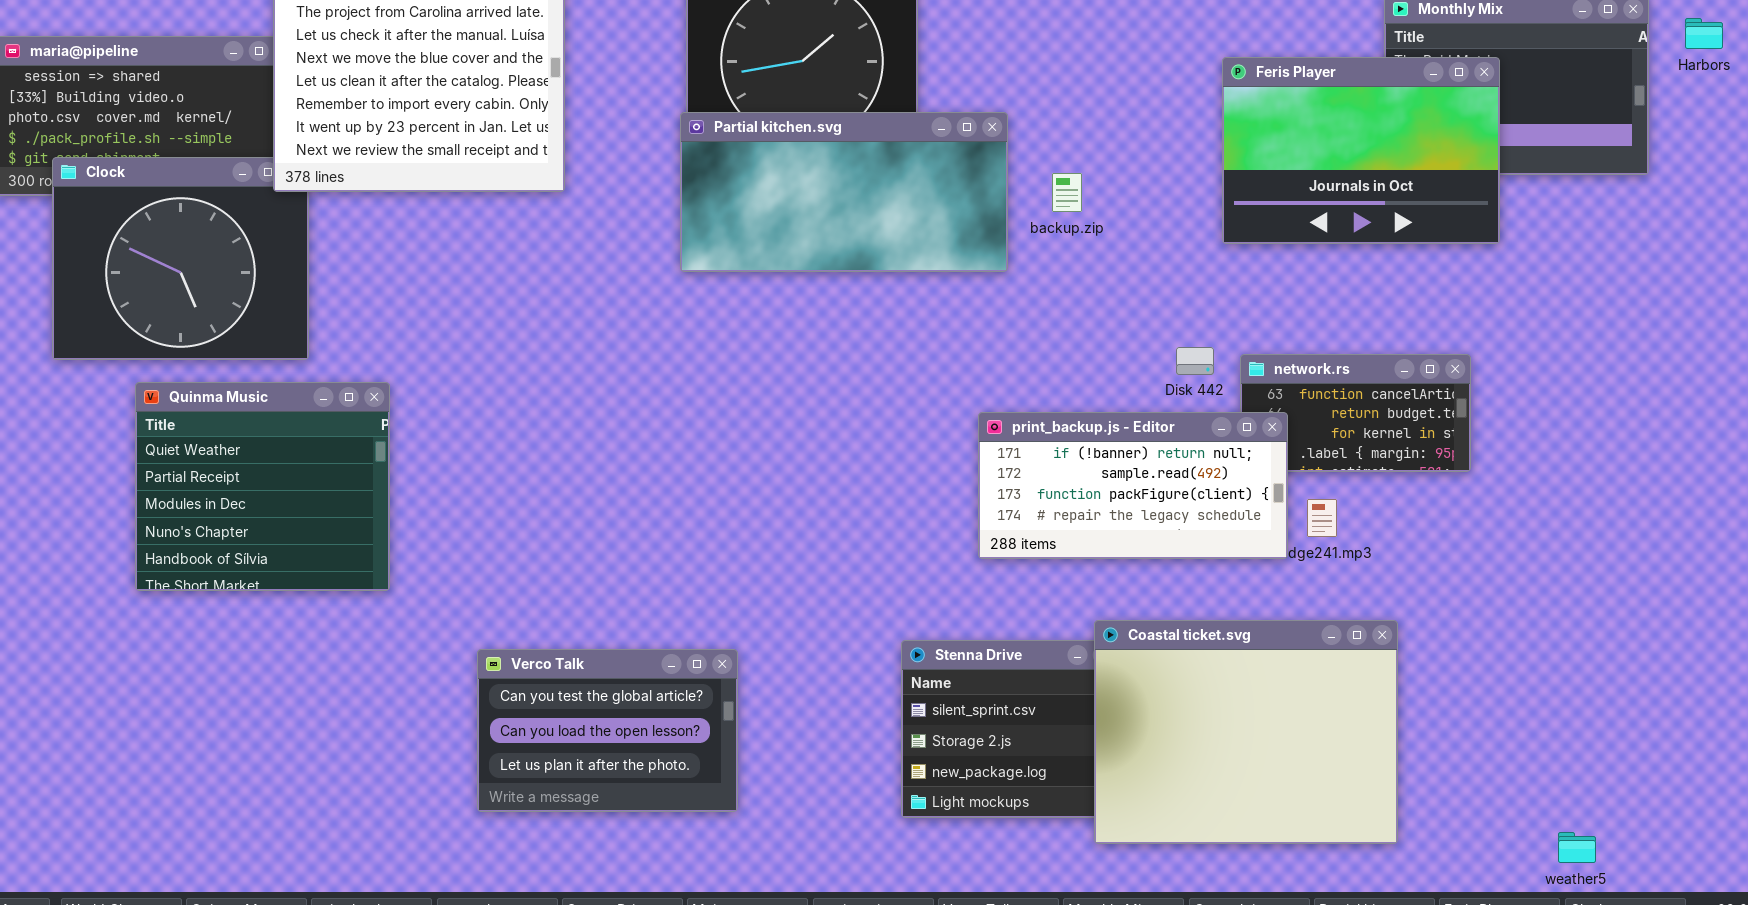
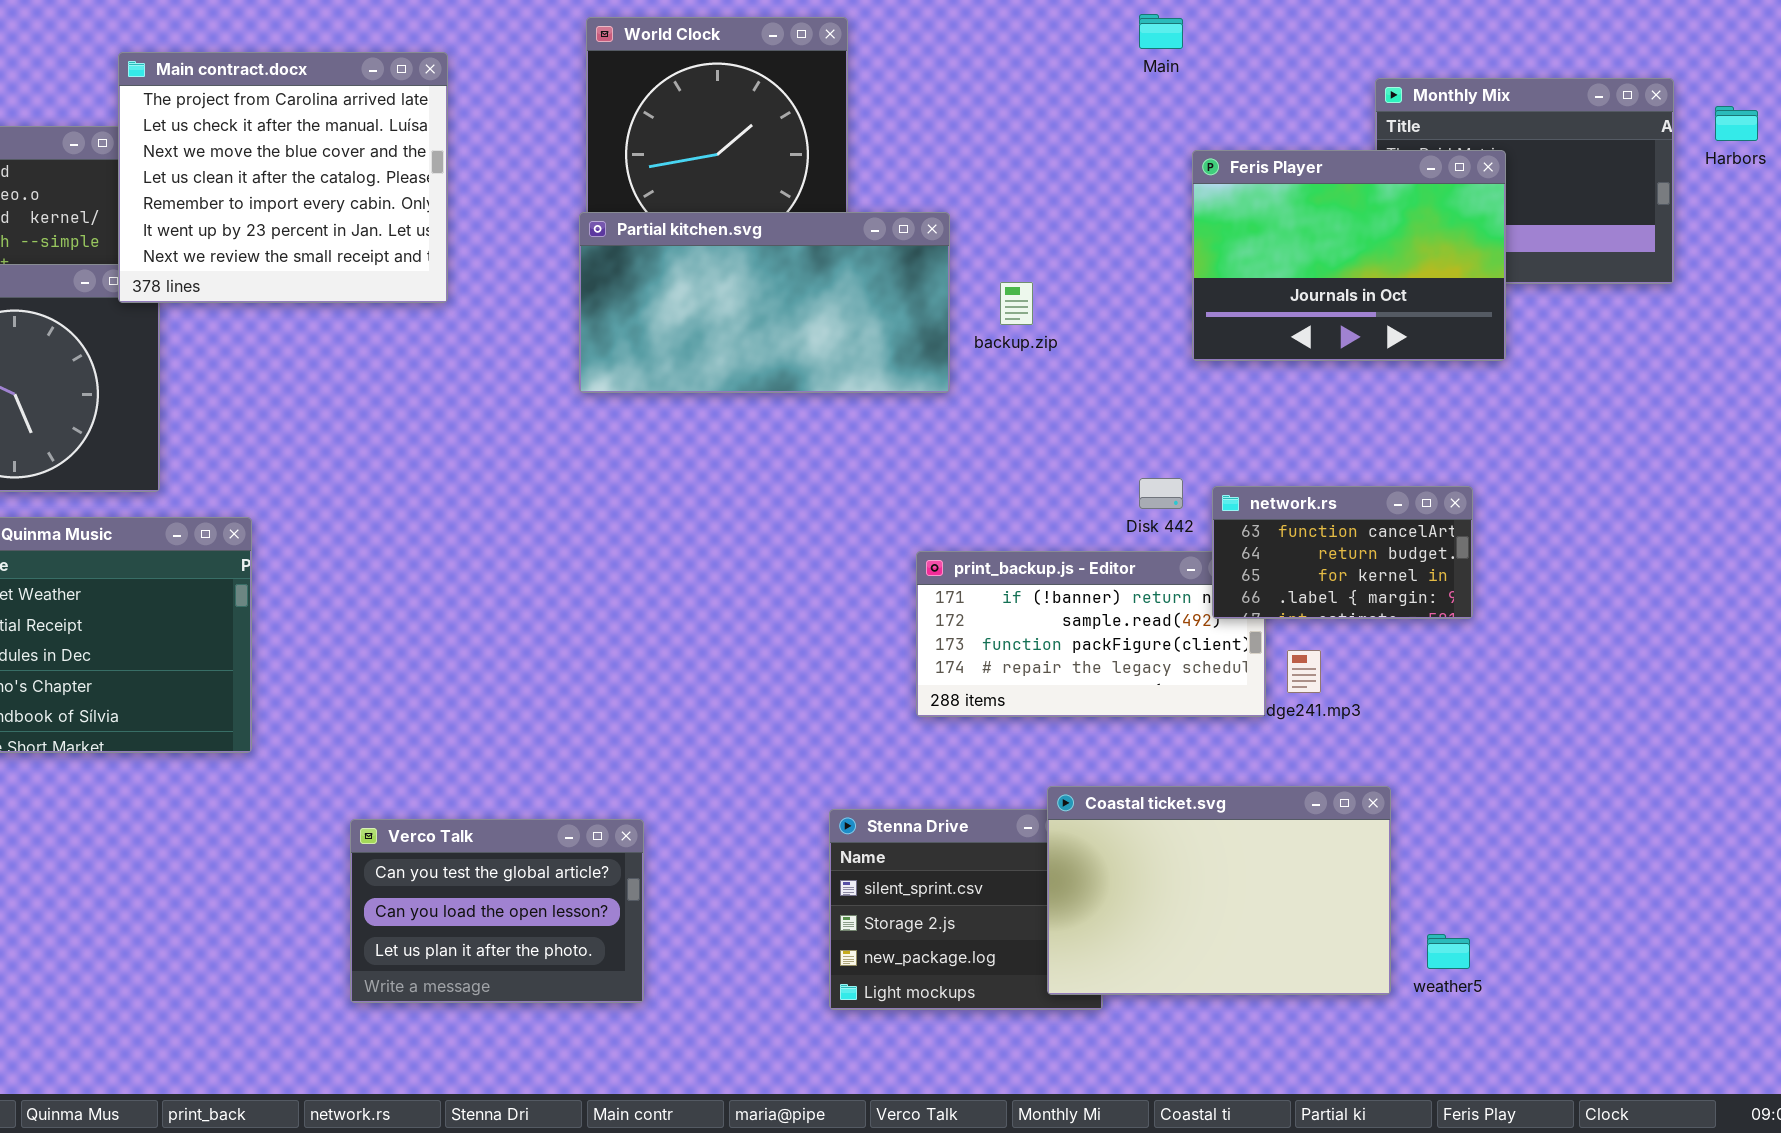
network.rs: [1240,354,1471,472] -> [1212,486,1473,619], raised
Coastal ticket.svg: [1094,620,1398,844] -> [1047,786,1391,995], resized
weather5: [1558,832,1596,863] -> [1427,934,1470,969], moved

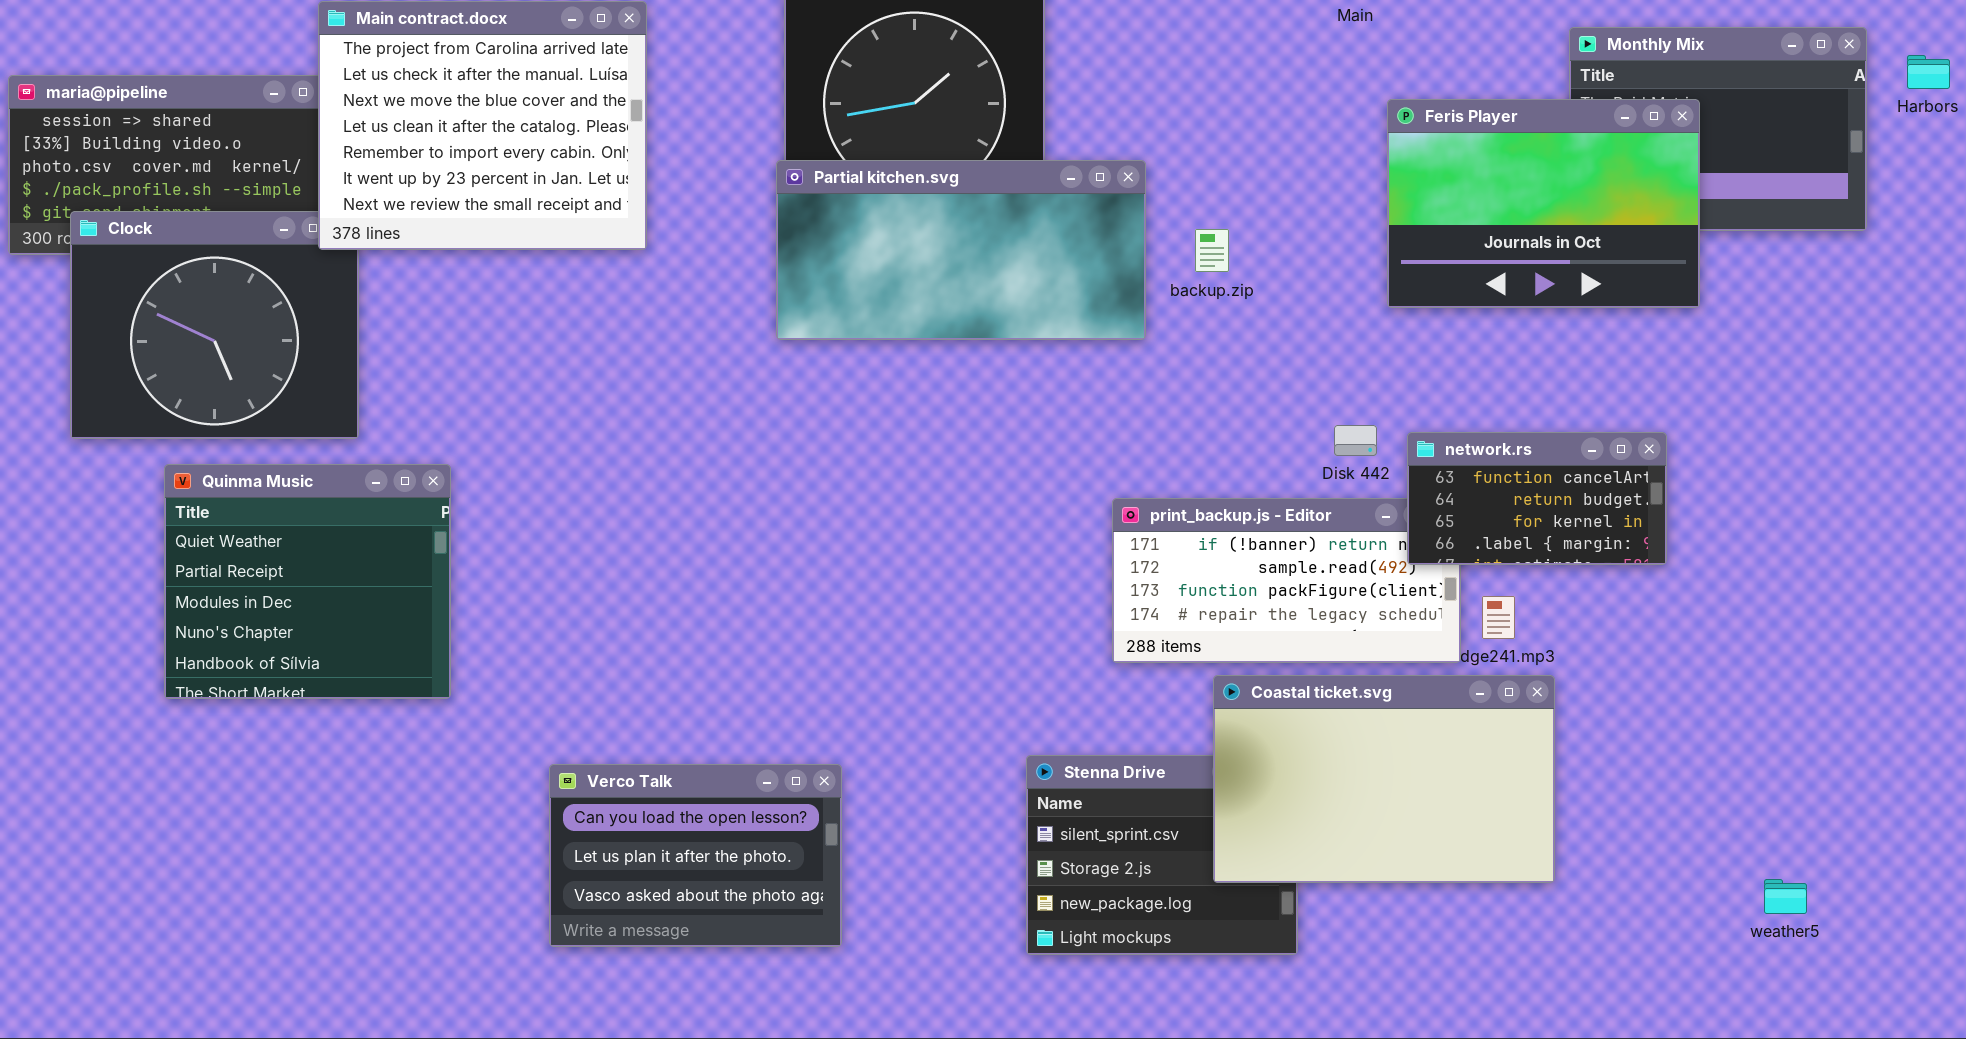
Coastal ticket.svg: [1047,786,1391,995] -> [1213,675,1555,883], moved
Verco Talk: [350,819,644,1003] -> [549,764,842,947], scrolled down 1 row
weather5: [1427,934,1470,969] -> [1764,879,1807,914], moved

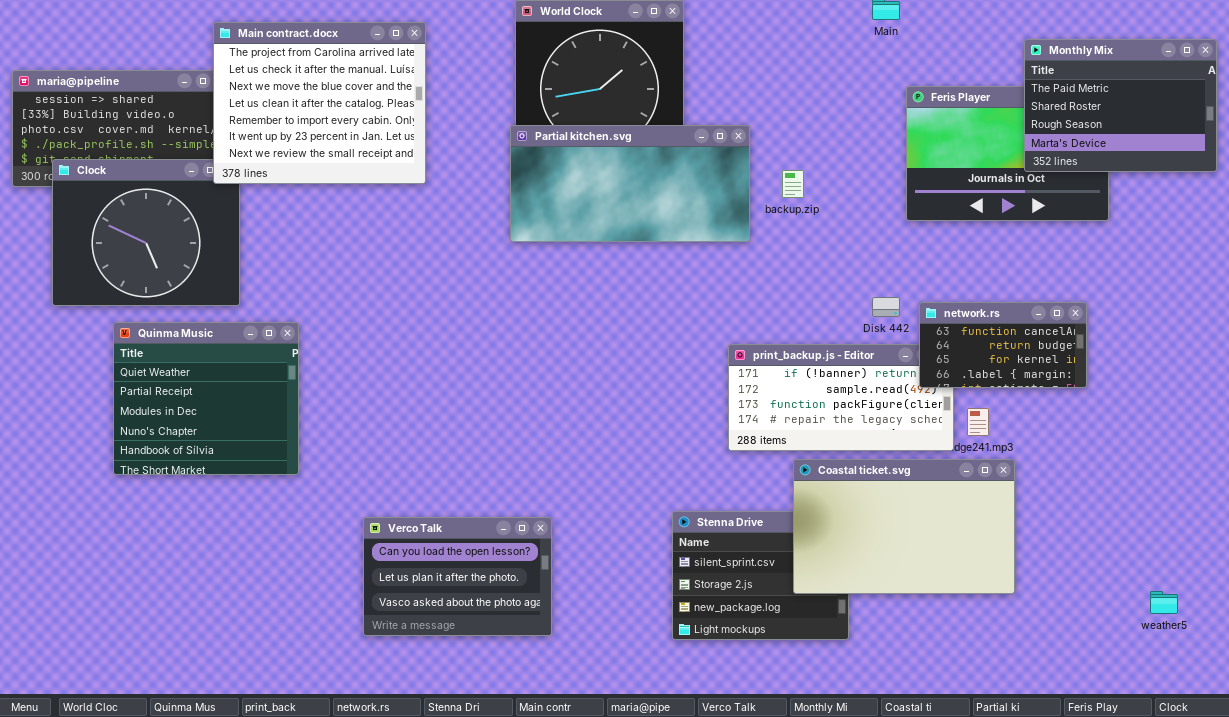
Monthly Mix: [1569,27,1867,231] -> [1024,39,1217,172], raised

